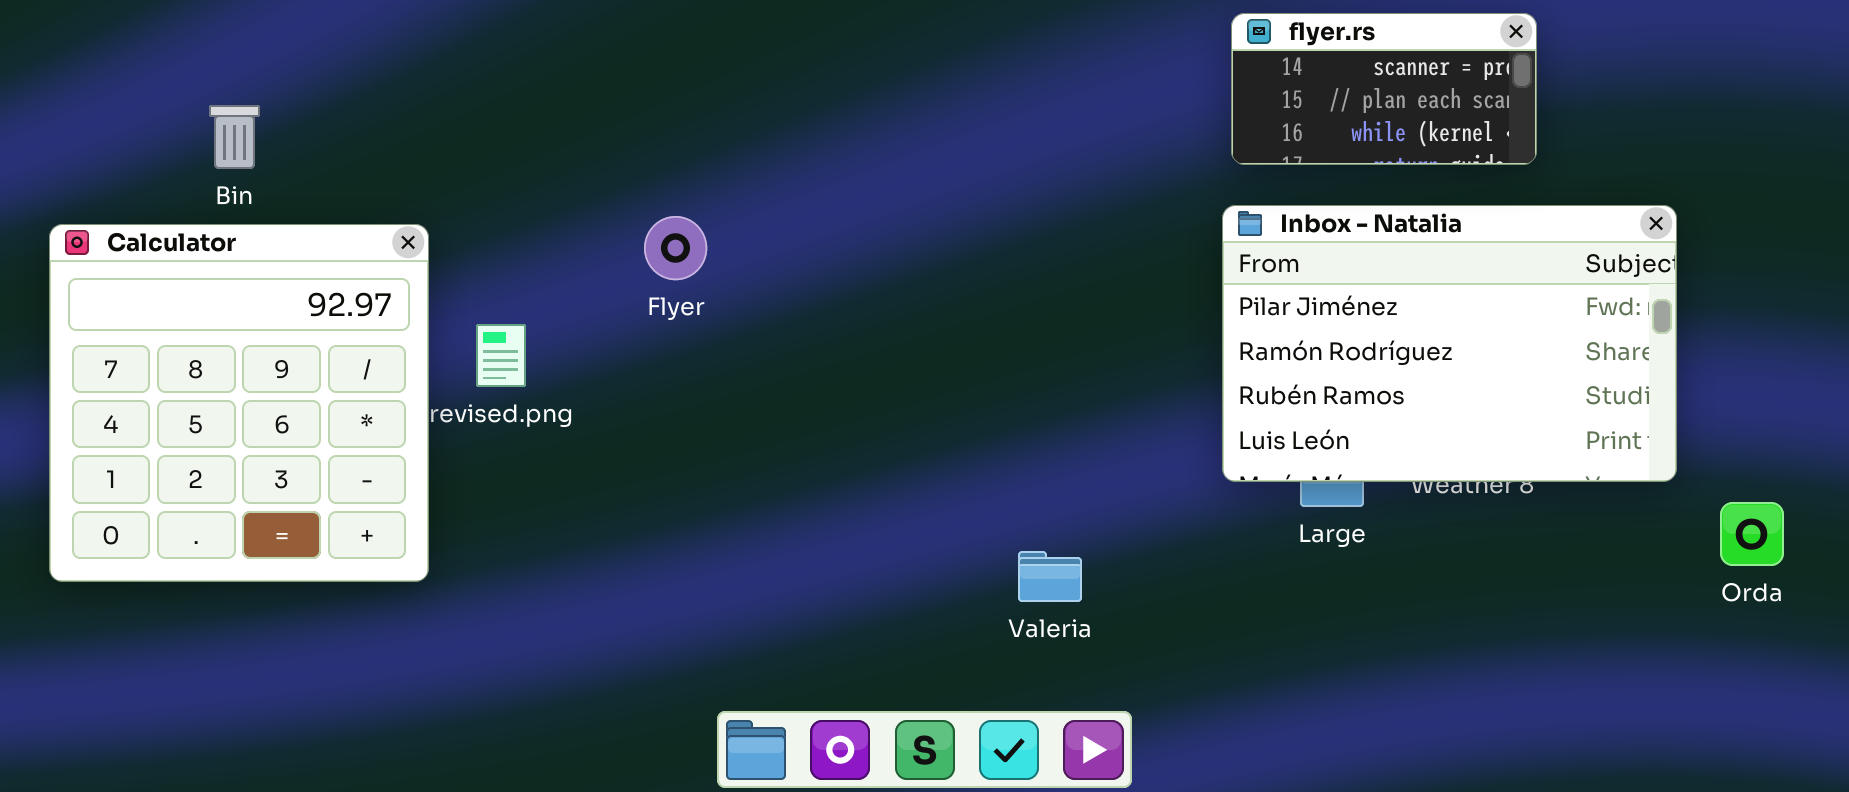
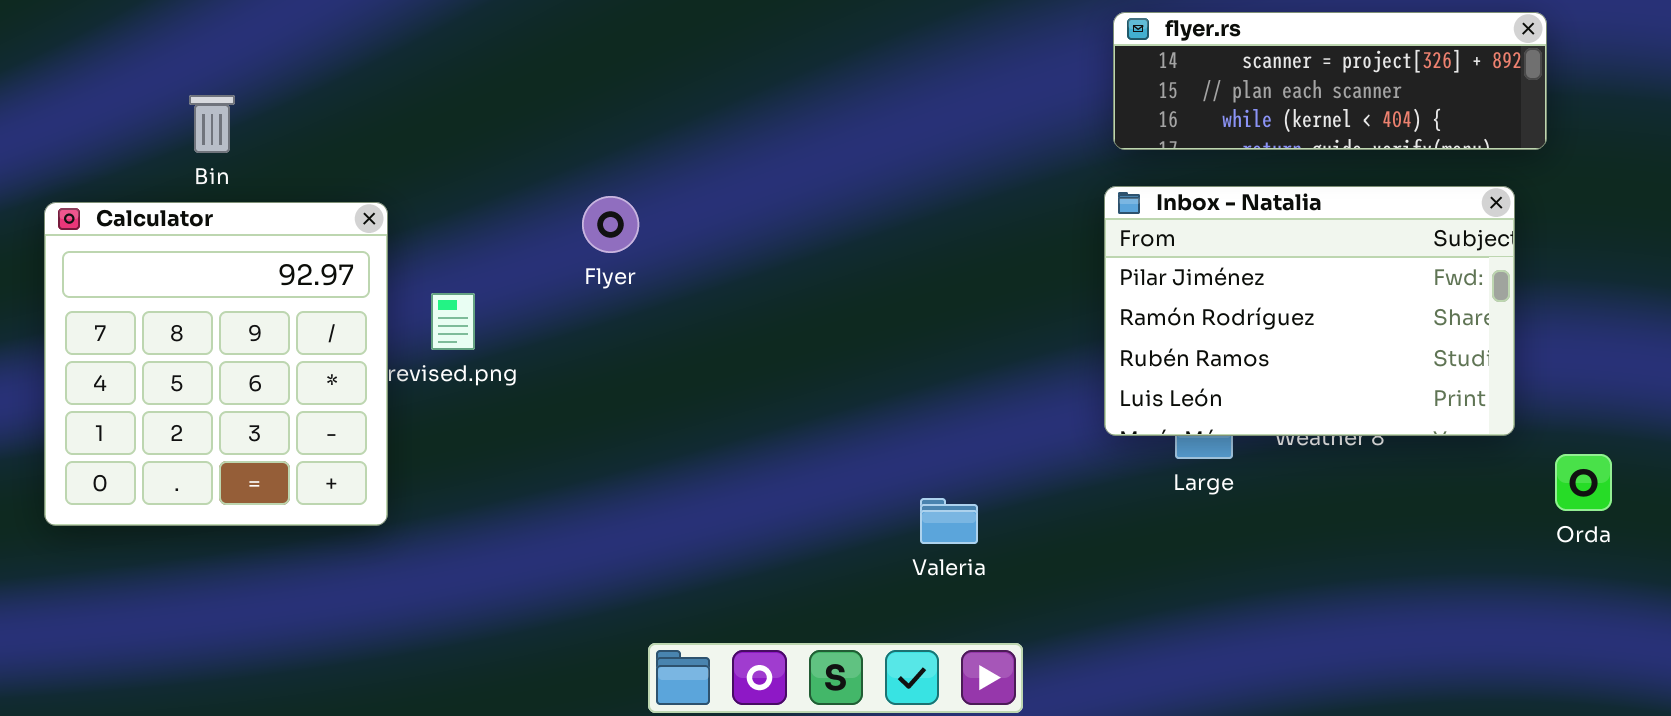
flyer.rs: [1231,13,1537,165] -> [1113,12,1547,150], resized

